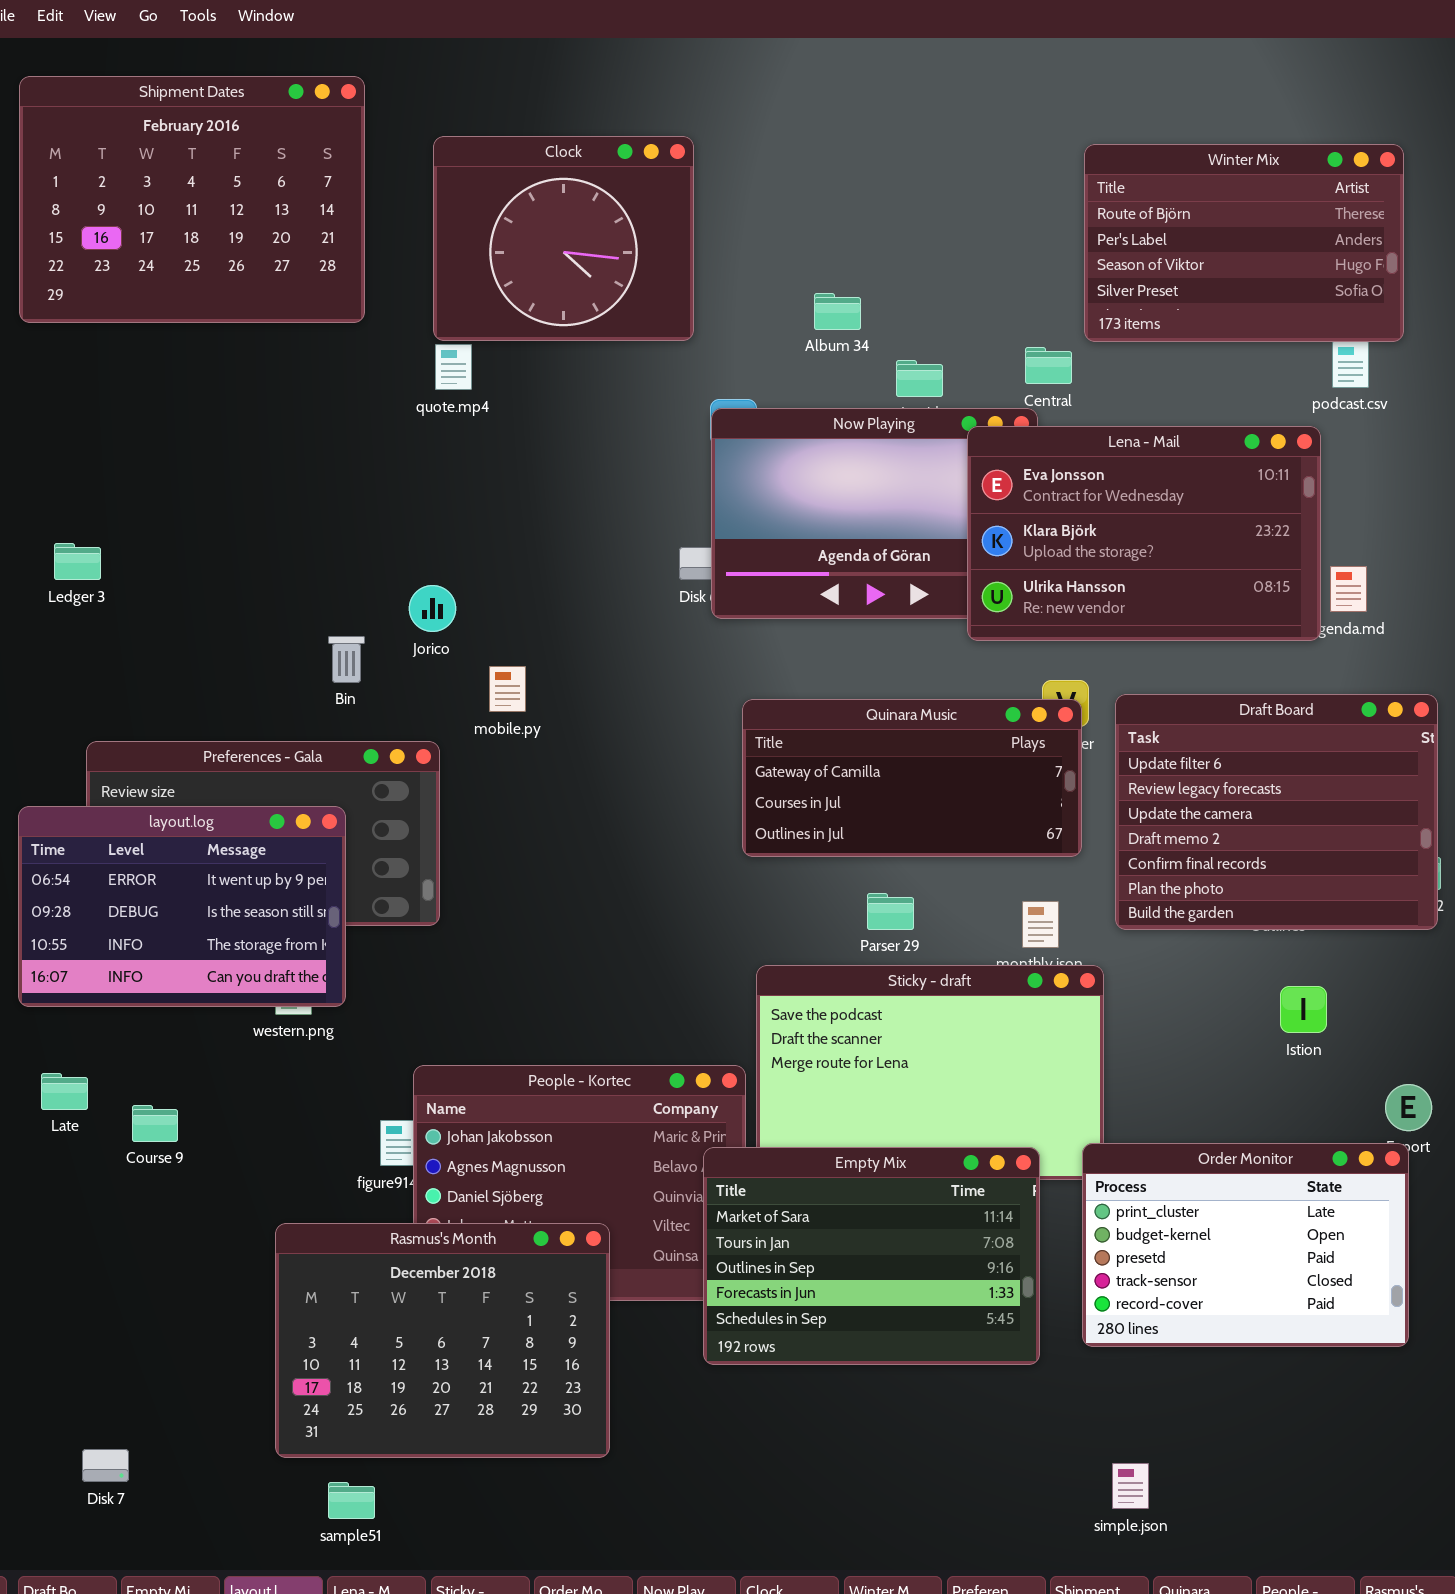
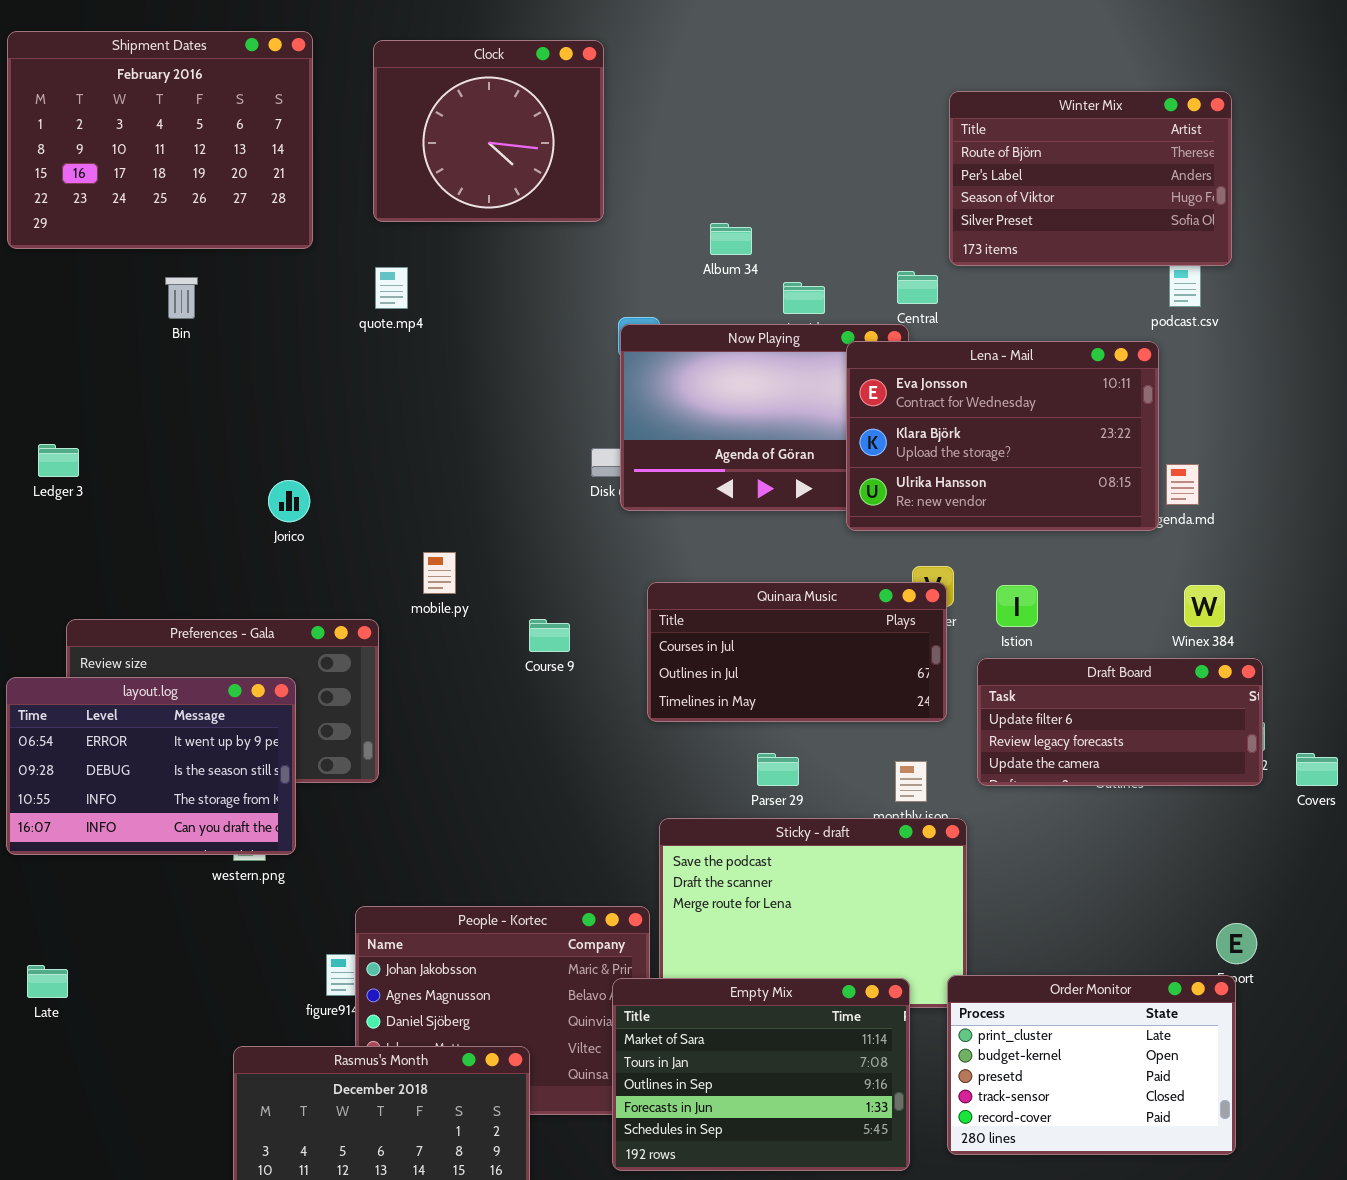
Clock: [433,136,694,341] -> [373,40,604,222], moved
Jorico: [409,585,456,632] -> [268,480,310,522], moved
Bin: [328,636,365,683] -> [165,277,198,319], moved
Draft Board: [1115,694,1438,930] -> [977,658,1263,786], resized
Quinara Music: [742,699,1082,857] -> [647,582,947,722], scrolled down 1 row
Istion: [1280,986,1327,1033] -> [996,585,1038,627], moved
Late: [41,1073,88,1110] -> [27,965,68,998], moved
Course 9: [132,1105,178,1142] -> [529,619,570,652], moved

